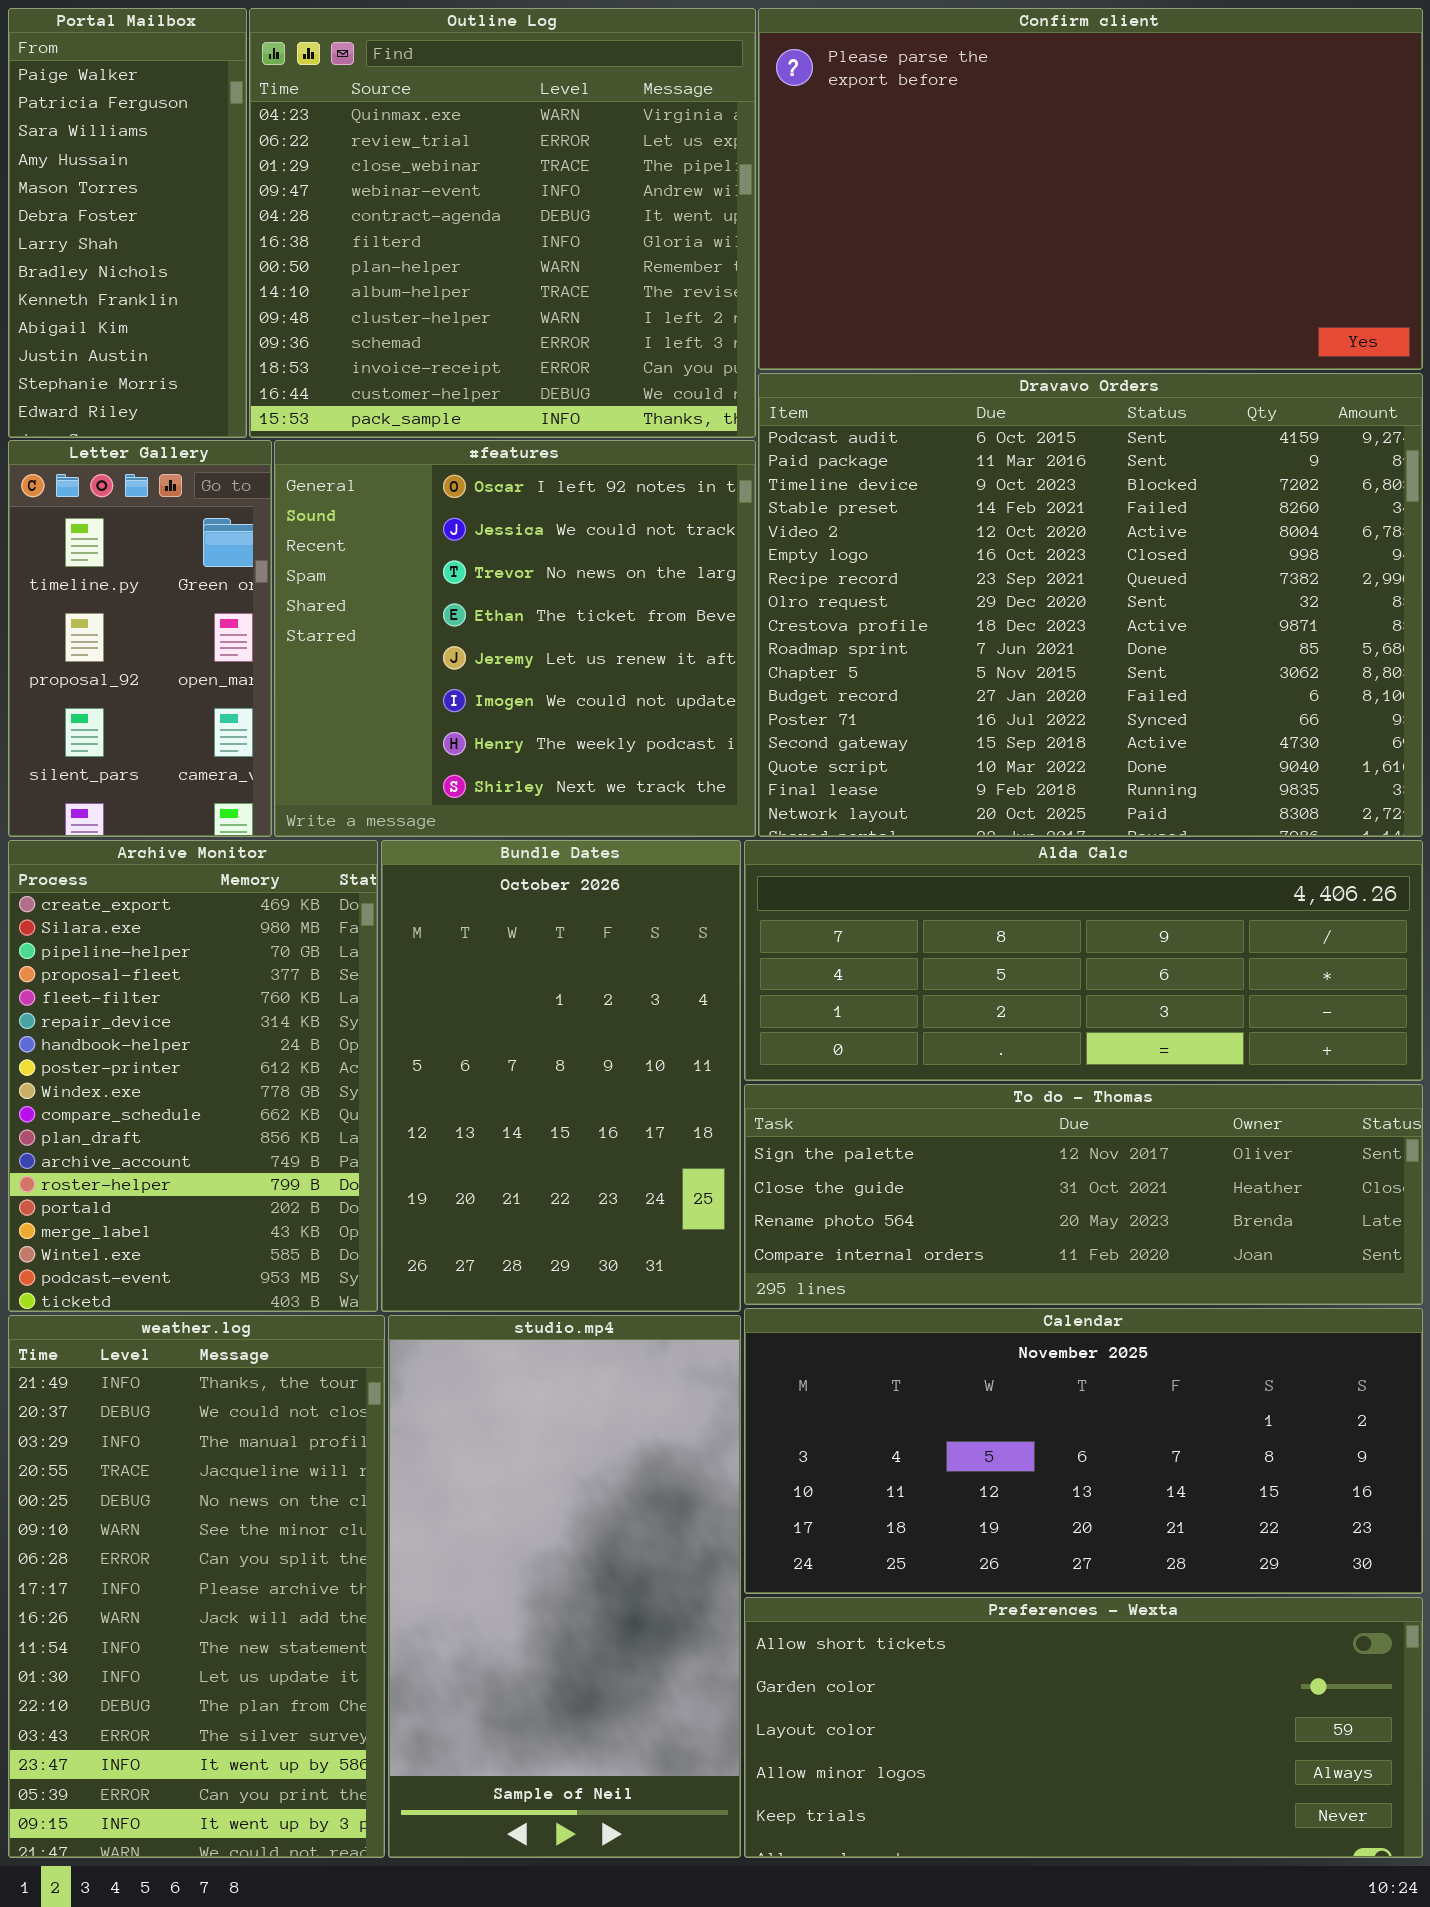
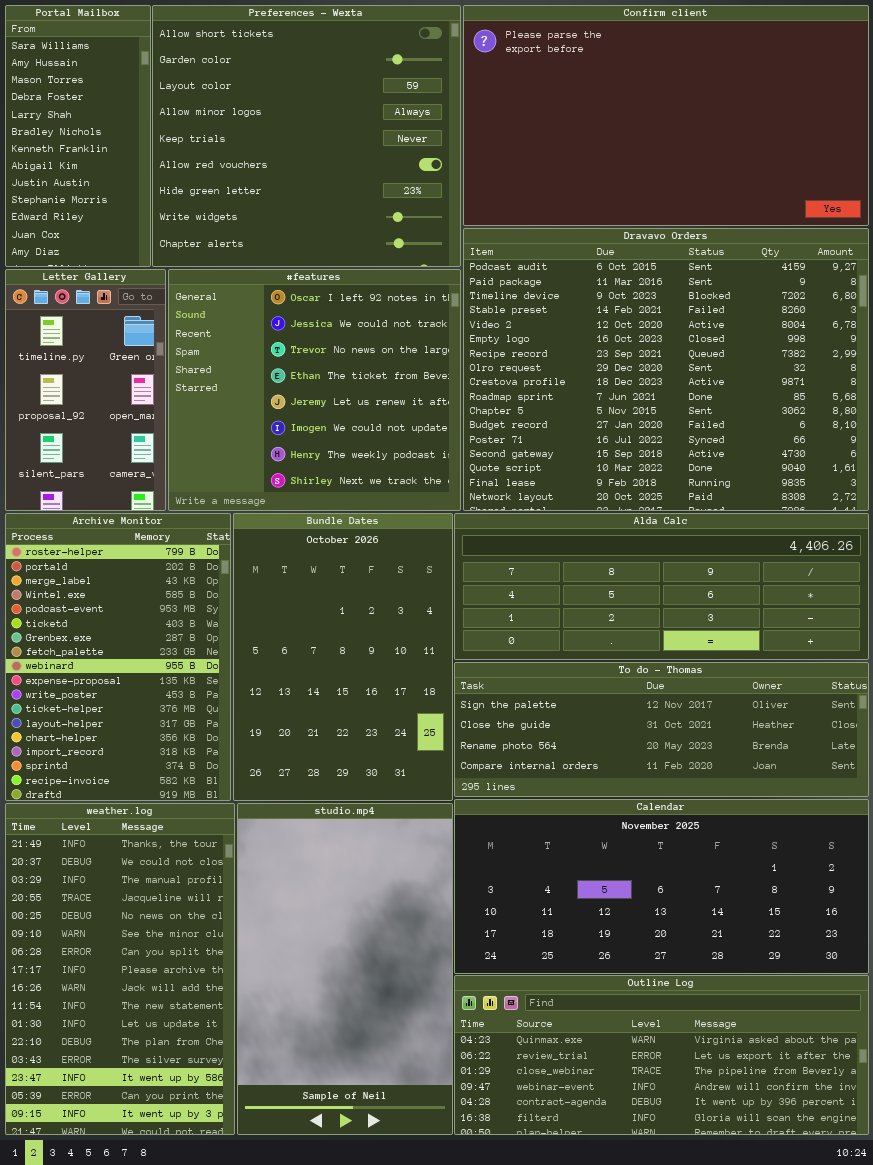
Portal Mailbox: [8,8,247,438] -> [5,5,151,267], scrolled down 2 rows
Outline Log: [249,8,756,438] -> [454,975,869,1135], moved, resized
Archive Monitor: [8,840,378,1312] -> [5,513,231,801], scrolled down 12 rows
Preferences - Wexta: [744,1597,1423,1858] -> [152,5,461,267], moved, resized

